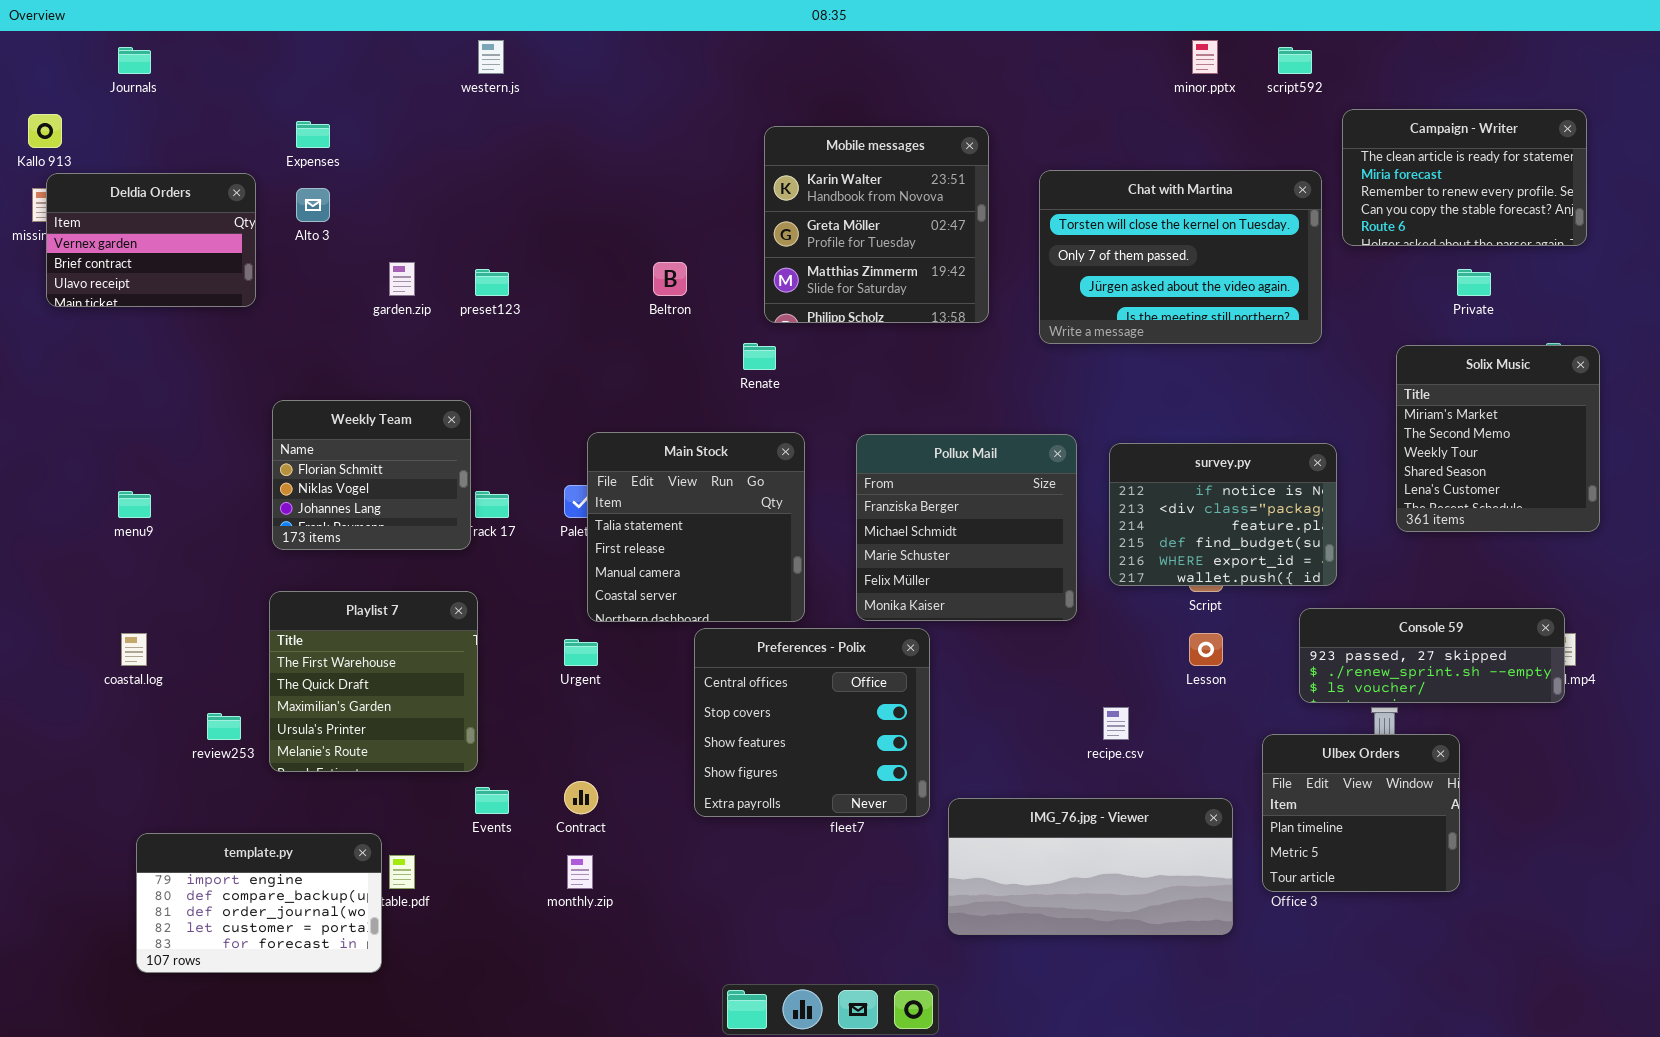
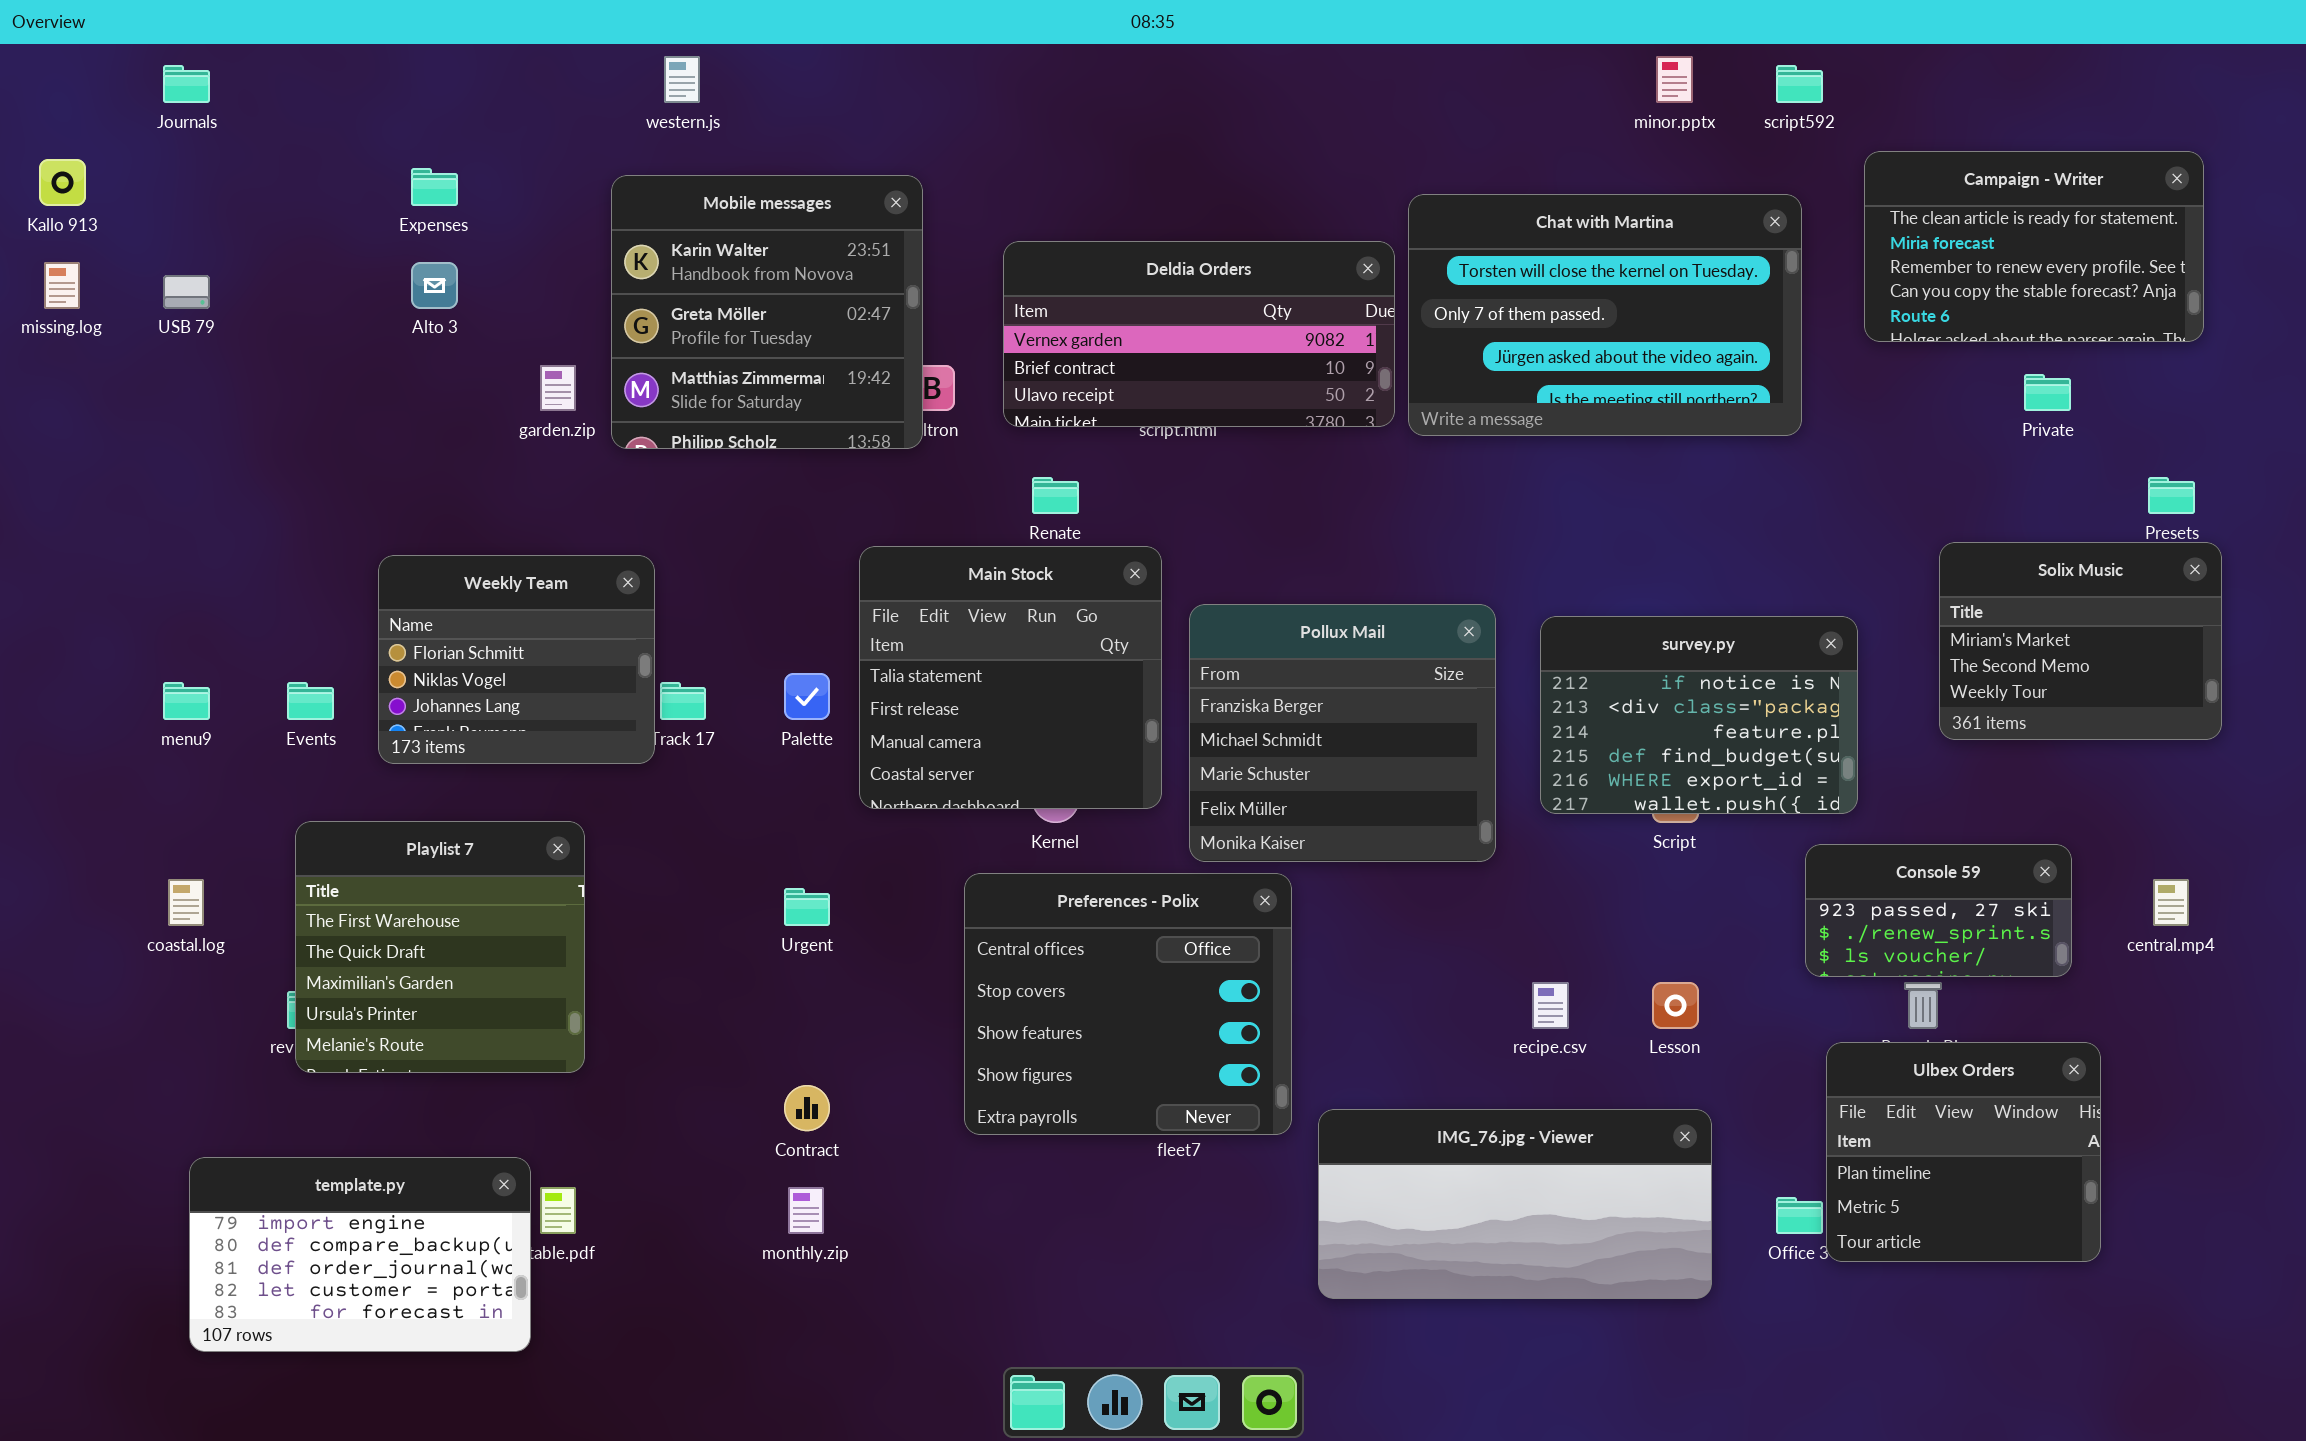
Mobile messages: [764,126,989,323] -> [611,175,923,449], moved
Chat with Martina: [1039,170,1322,344] -> [1408,194,1802,436], moved
Deldia Orders: [46,173,256,307] -> [1003,241,1395,427], moved, resized
Solix Music: [1396,345,1600,532] -> [1939,542,2222,740], resized
Main Stock: [587,432,805,622] -> [859,546,1162,809], moved
Playlist 7: [269,591,478,772] -> [295,821,585,1073], moved
Console 59: [1299,608,1565,703] -> [1805,844,2072,977], resized
Lesson: [1189,633,1223,666] -> [1652,982,1699,1029], moved
Ulbex Orders: [1262,734,1460,892] -> [1826,1042,2101,1262], moved
Events: [475,787,509,814] -> [287,682,334,720], moved

